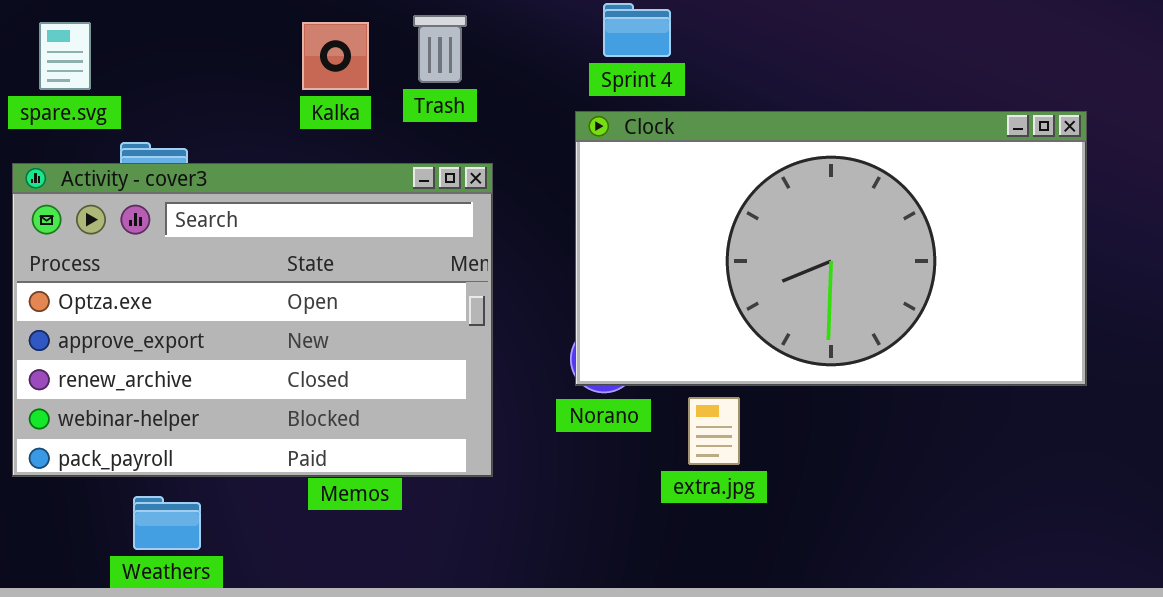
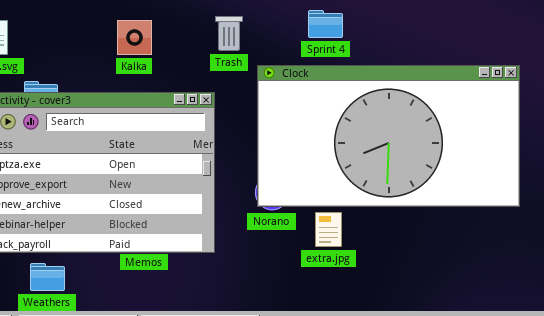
Sprint 4: [603,3,671,57] -> [308,10,343,38], moved
Trash: [413,15,467,83] -> [215,16,243,51], moved

